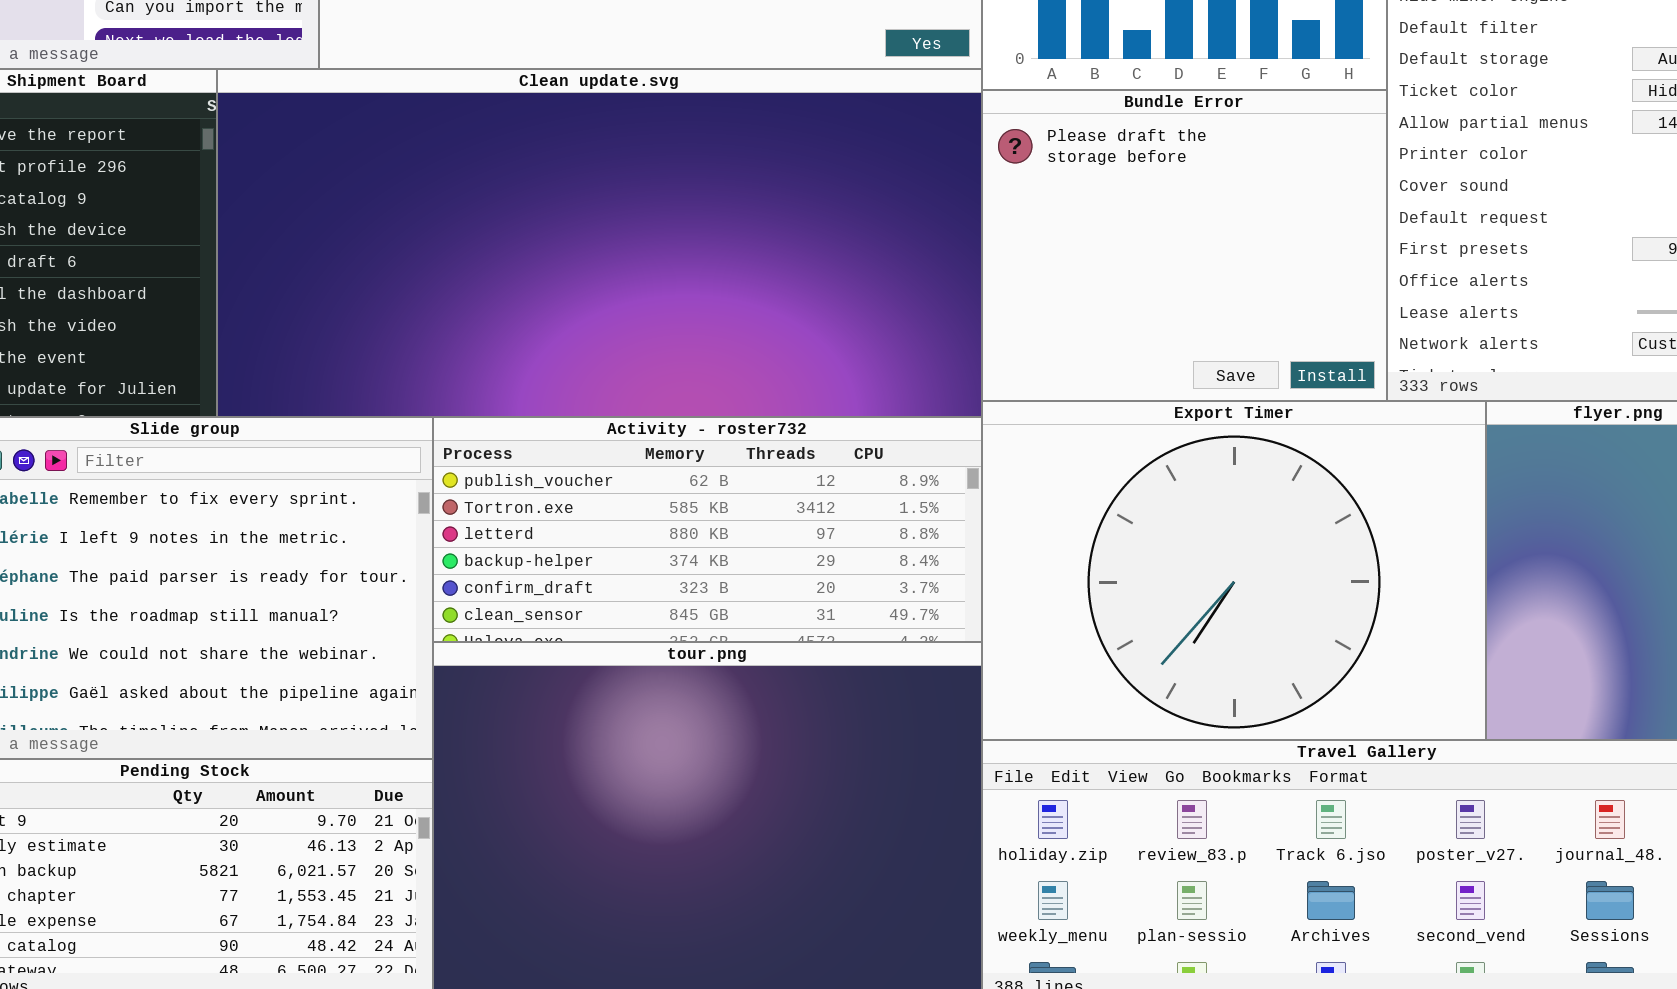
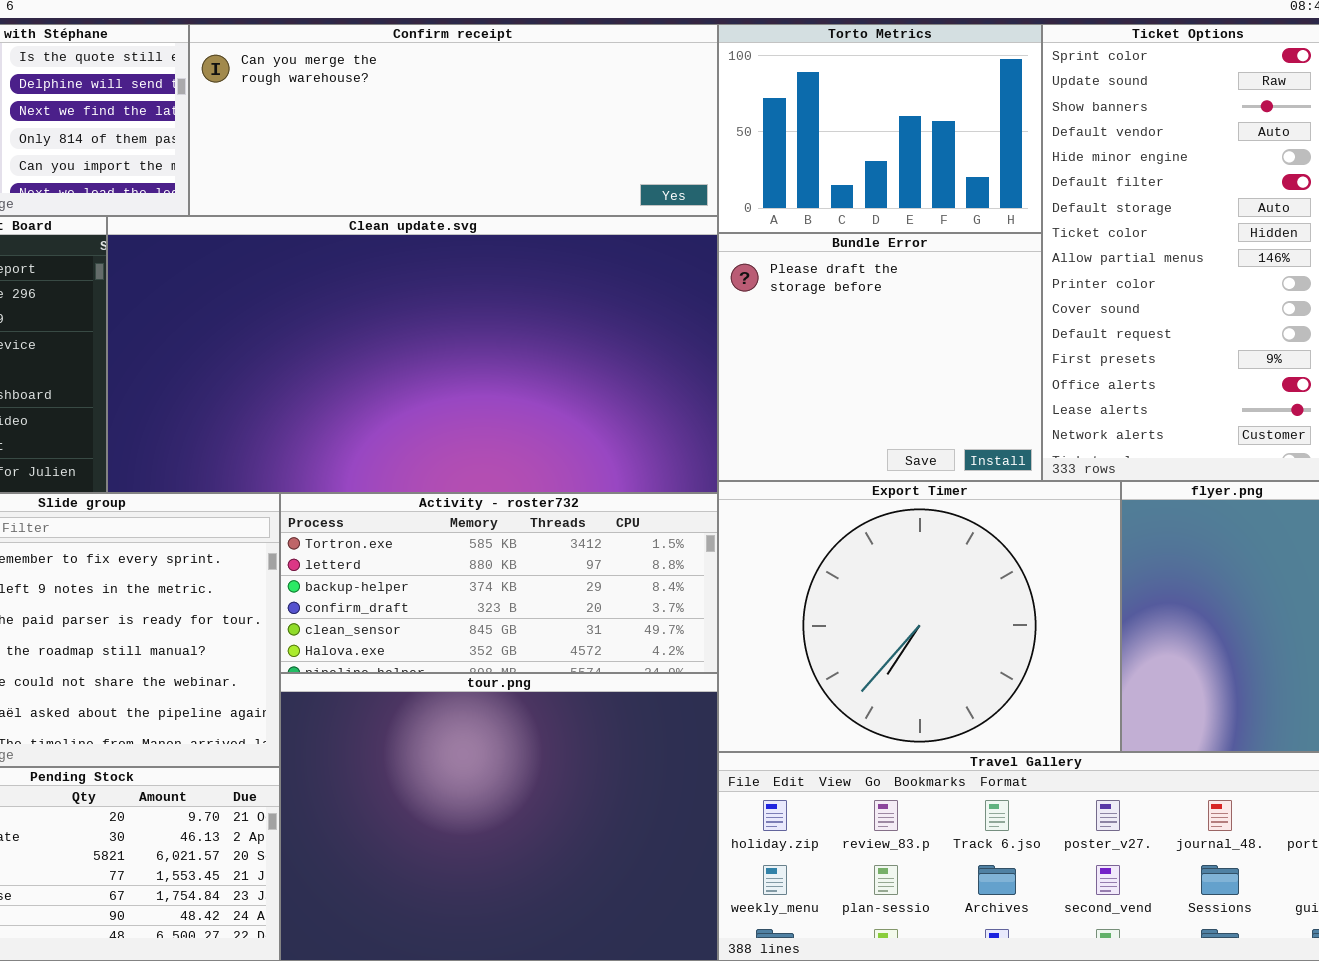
Activity - roster732: [433,417,982,642] -> [280,493,718,673], scrolled down 1 row

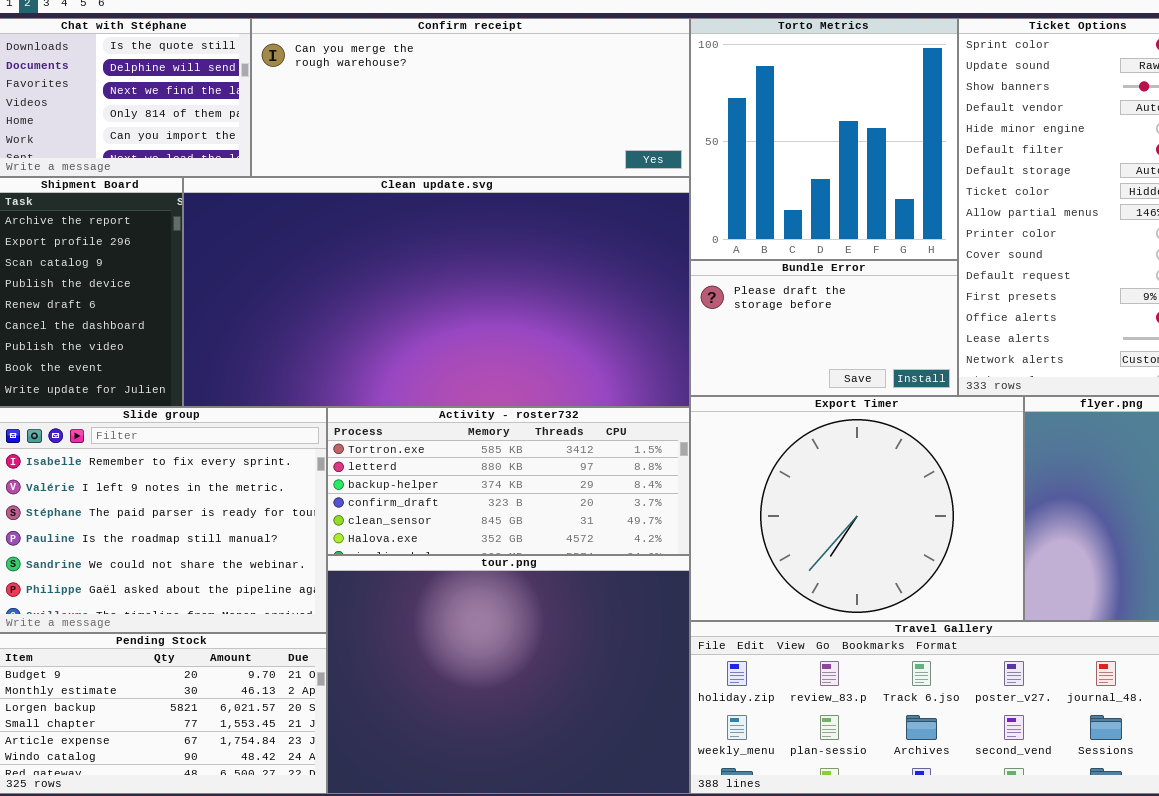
Torto Metrics: [718,24,1042,233] -> [690,18,958,260], resized
Bundle Error: [718,233,1042,481] -> [690,260,958,396], resized

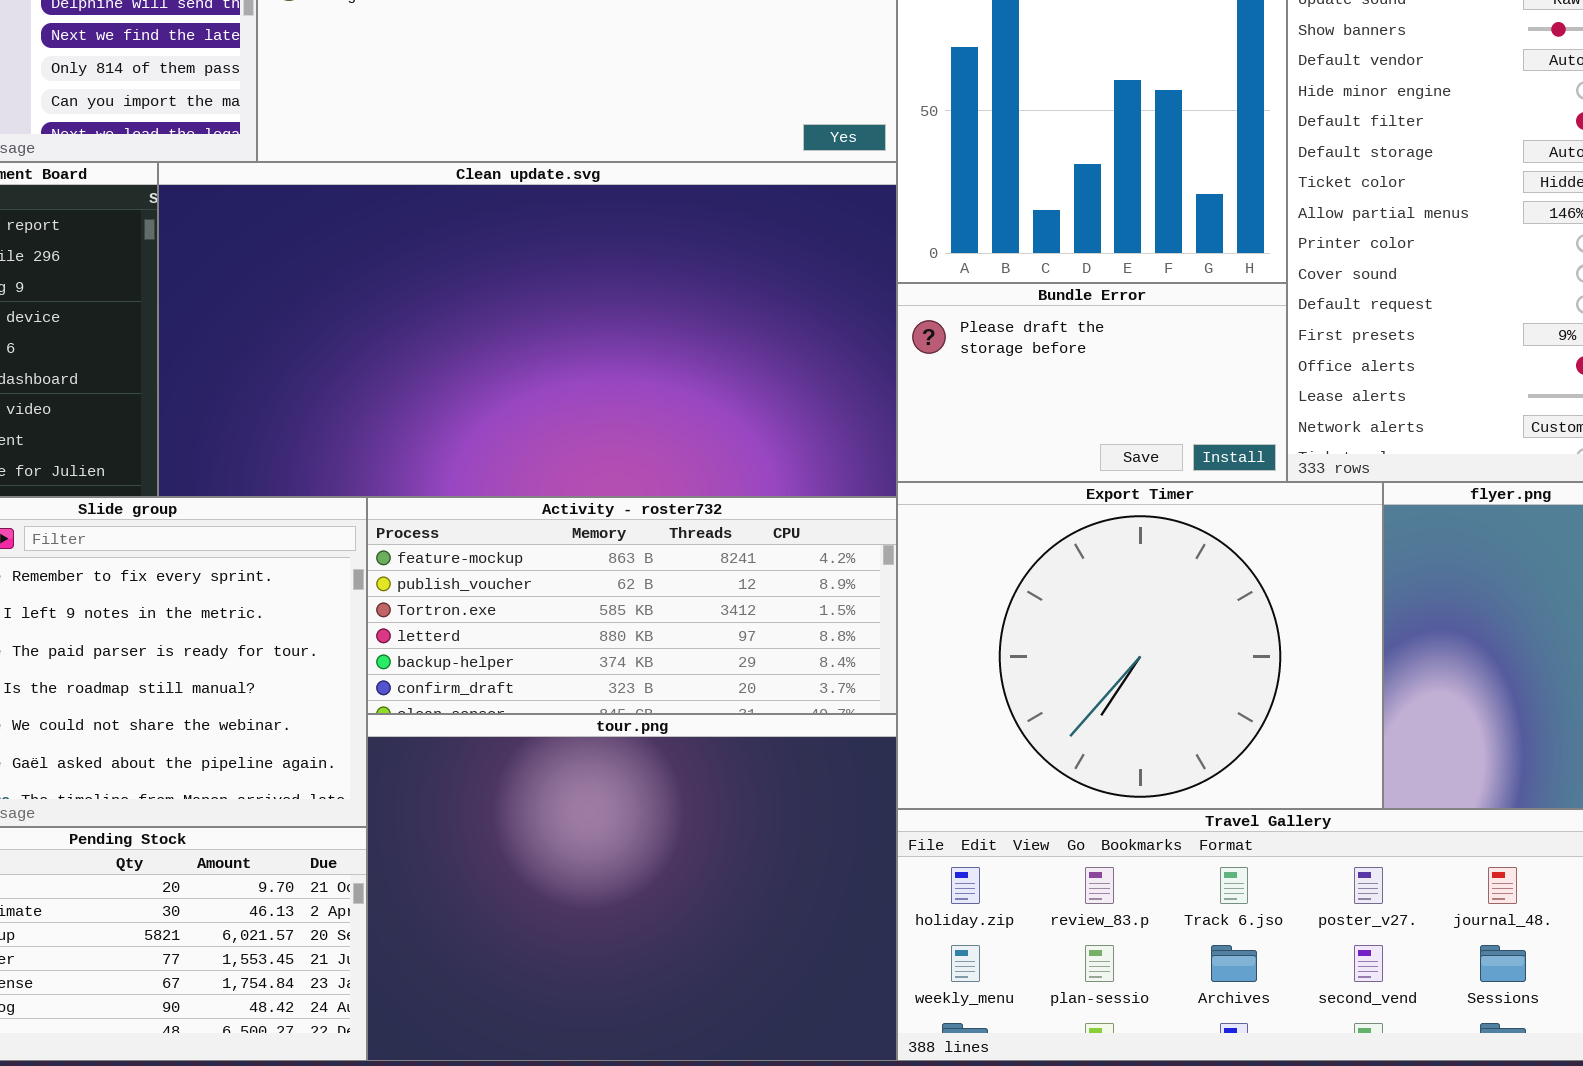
Activity - roster732: [327,407,690,555] -> [367,497,897,714], scrolled up 2 rows

